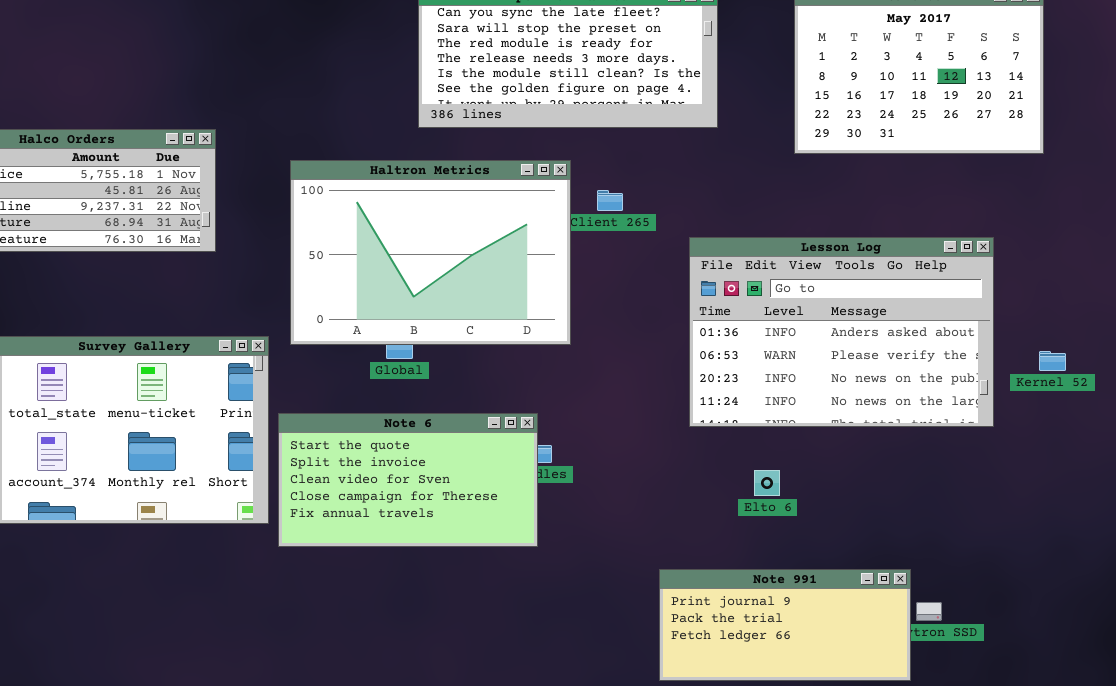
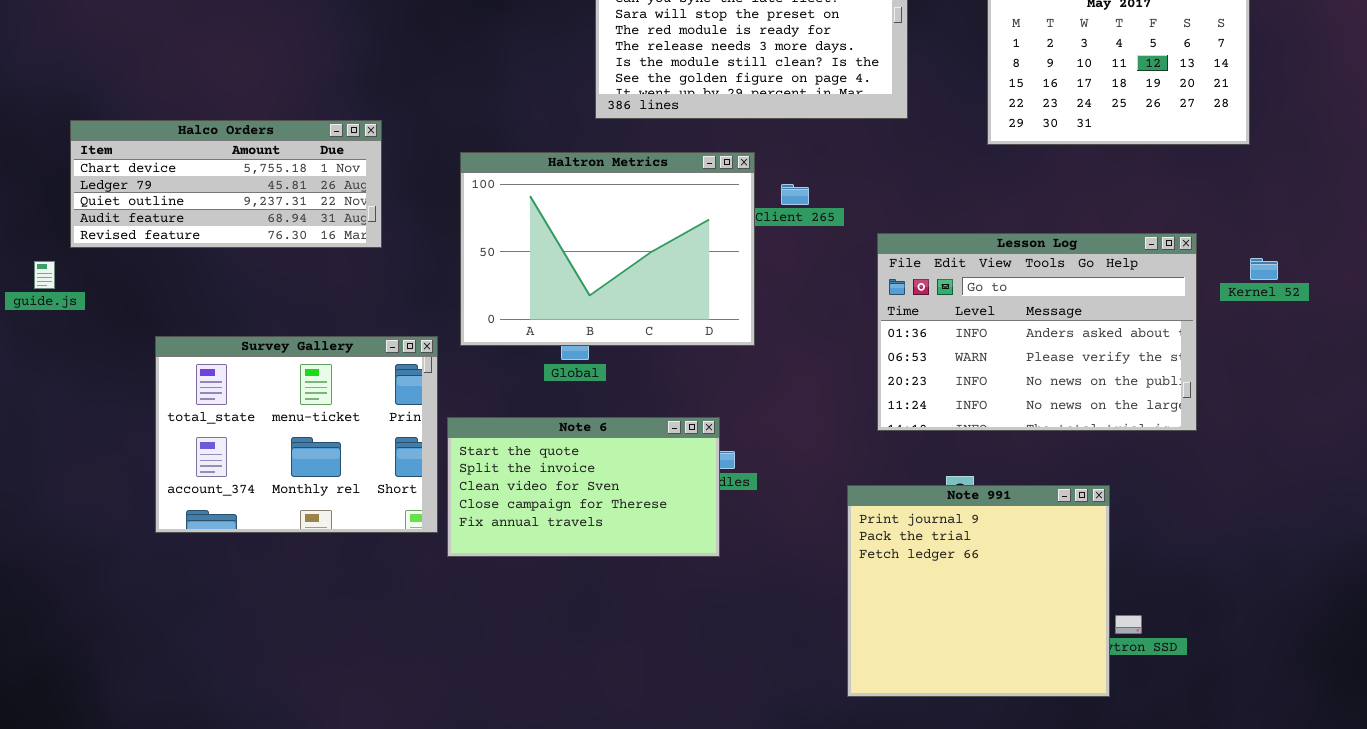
Kernel 52: [1039,351,1066,371] -> [1250,258,1278,280], moved
Note 991: [659,569,911,681] -> [847,485,1110,697], resized

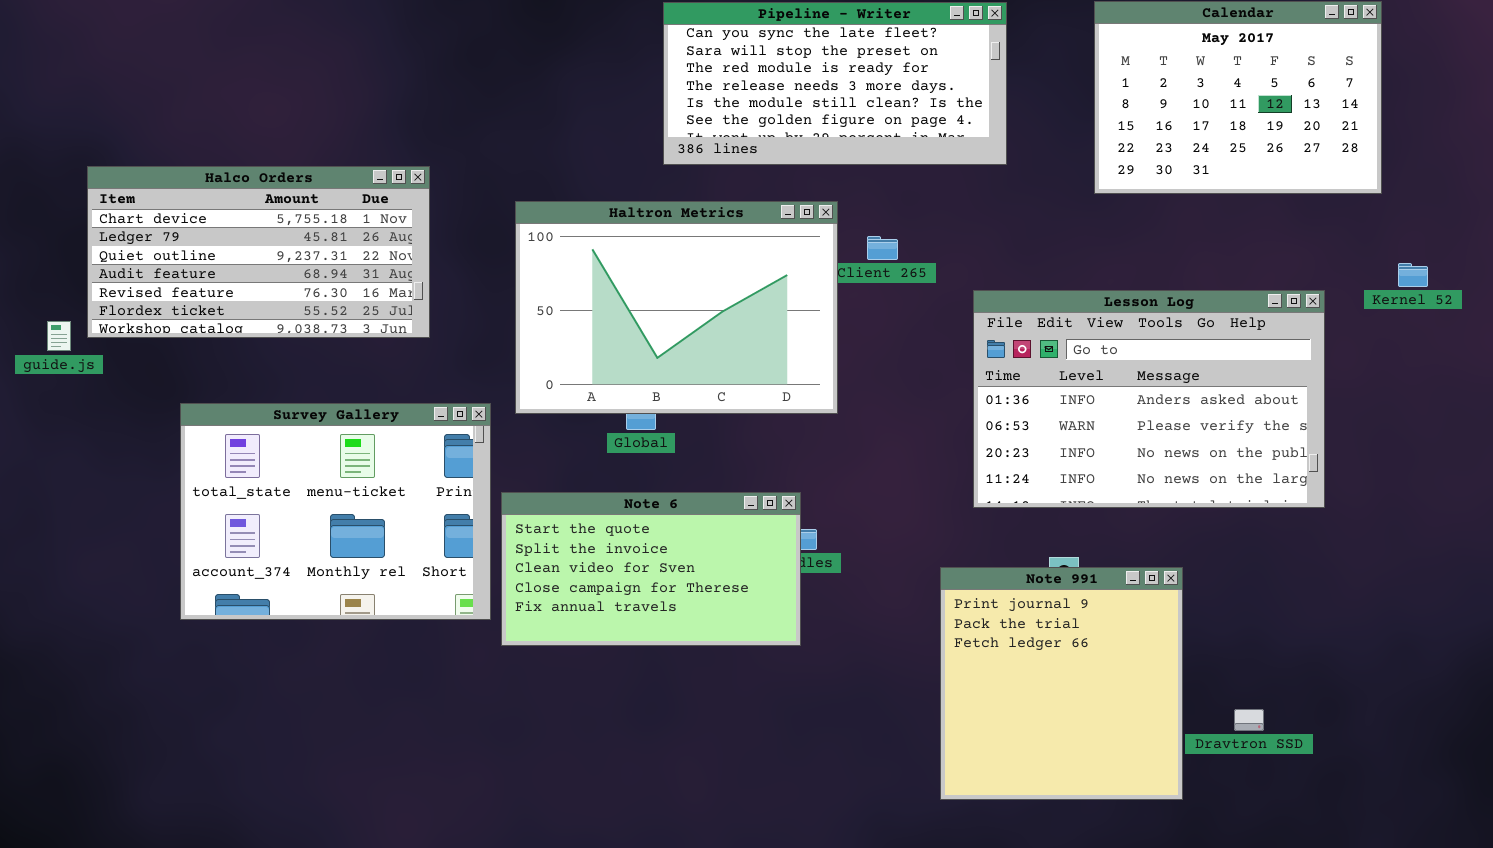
Halco Orders: [70,120,382,248] -> [87,166,430,338], resized
Kernel 52: [1250,258,1278,280] -> [1398,263,1428,287], moved
Note 991: [847,485,1110,697] -> [940,567,1183,800], resized

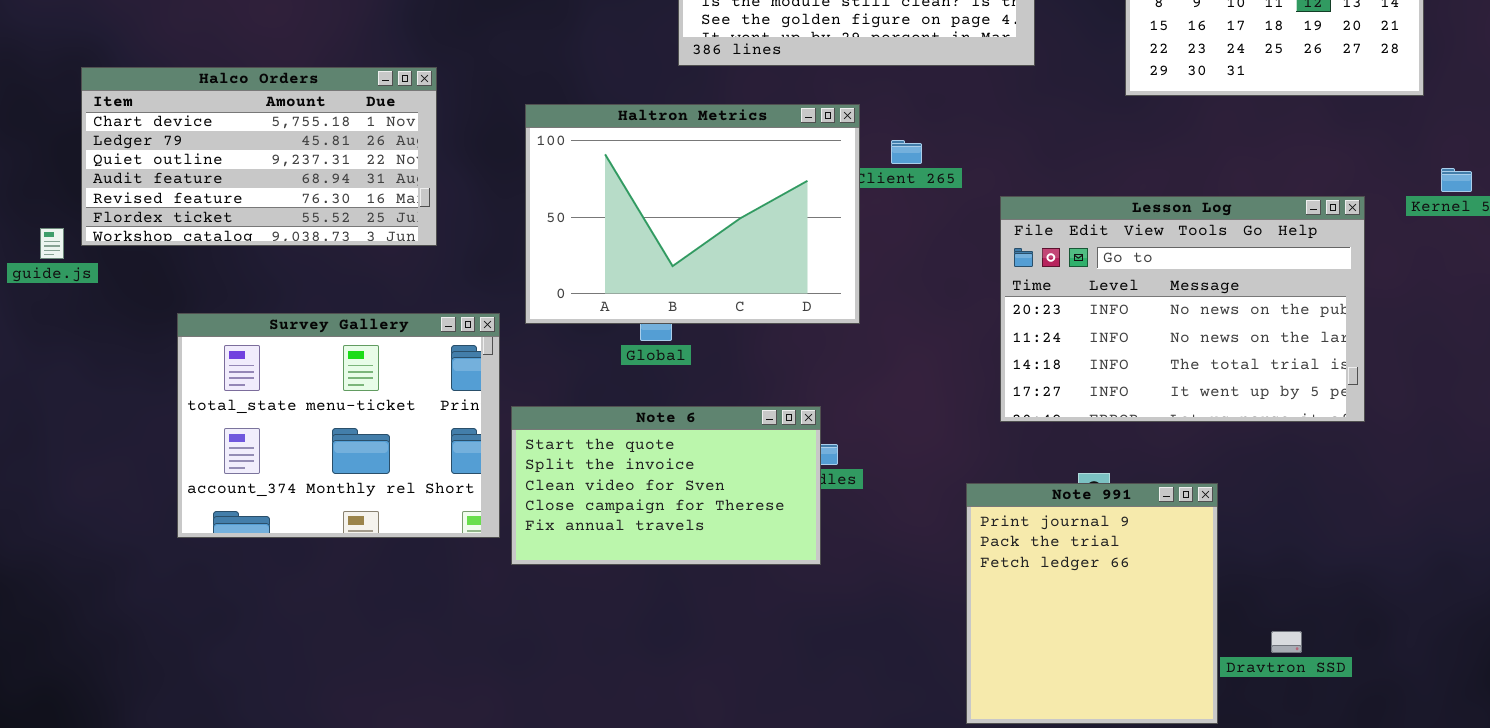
Lesson Log: [973,290,1325,508] -> [1000,196,1365,422], scrolled down 2 rows

